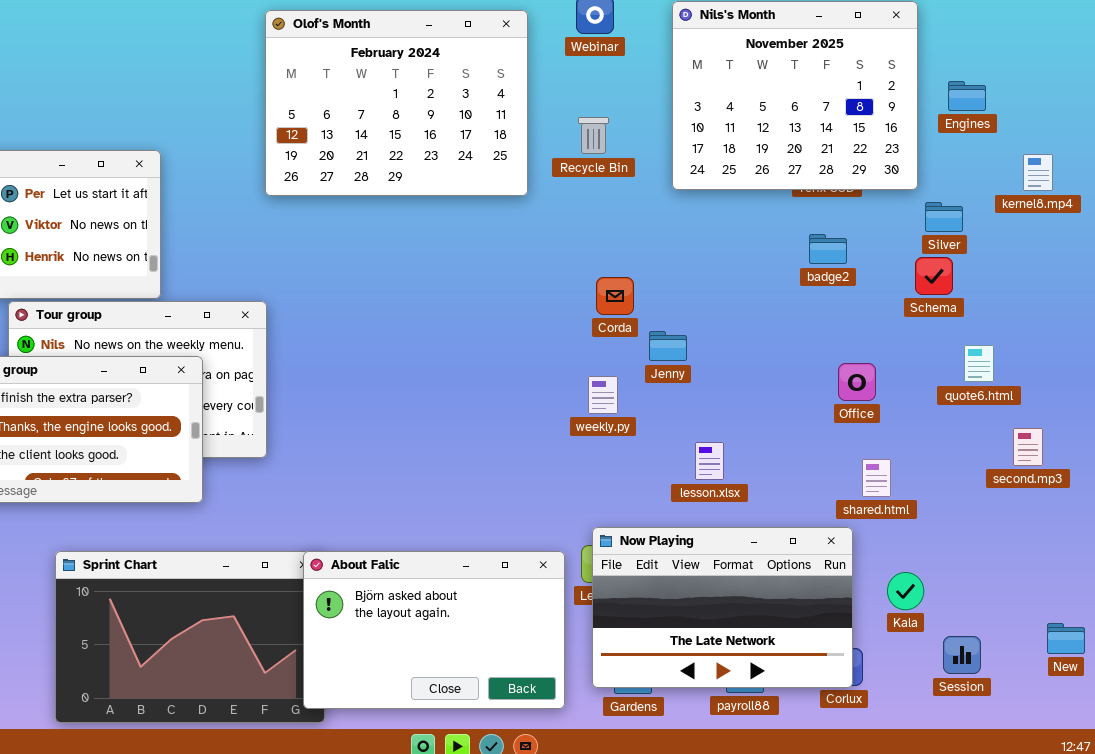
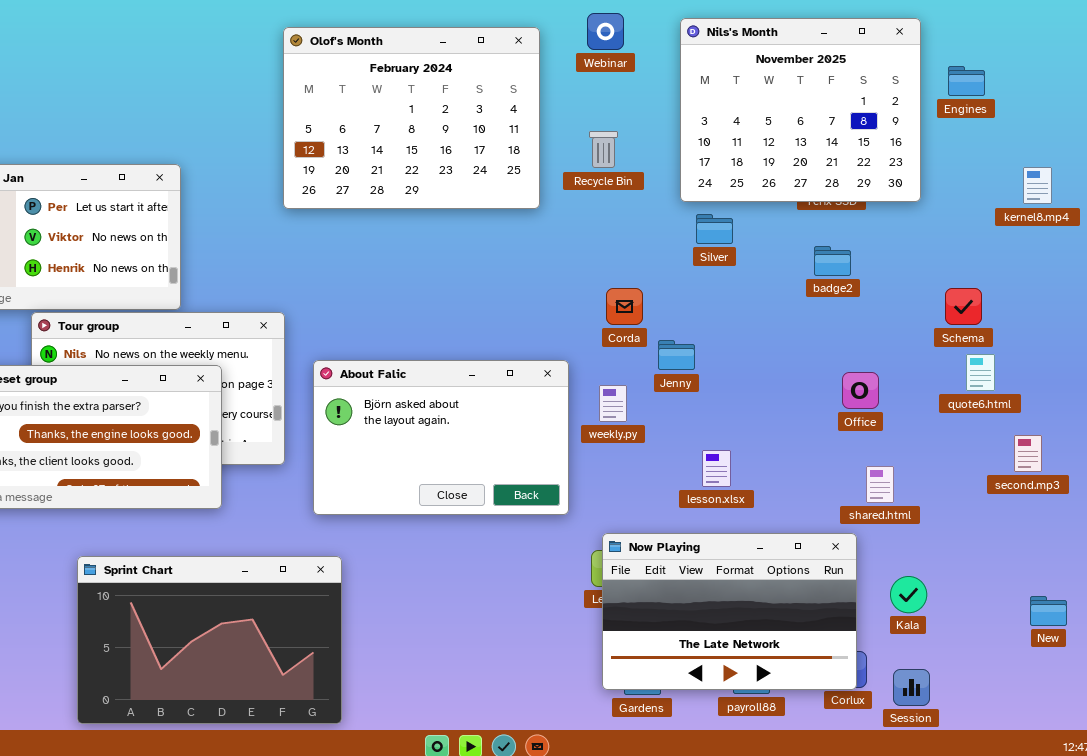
Engines: [948,81,986,111] -> [948,66,985,96], moved
Silver: [925,202,963,232] -> [696,214,733,244], moved
Schema: [915,257,953,295] -> [945,288,982,325], moved
About Falic: [303,551,565,709] -> [313,360,569,515], moved
New: [1047,623,1085,654] -> [1030,596,1067,626], moved
Session: [943,636,981,674] -> [893,669,930,706], moved

